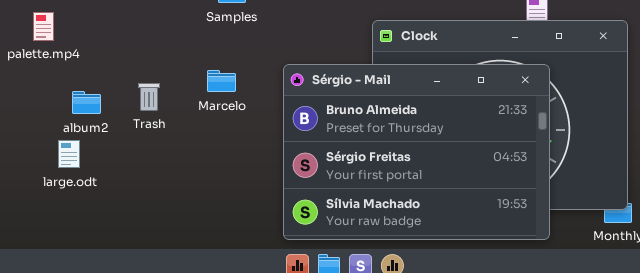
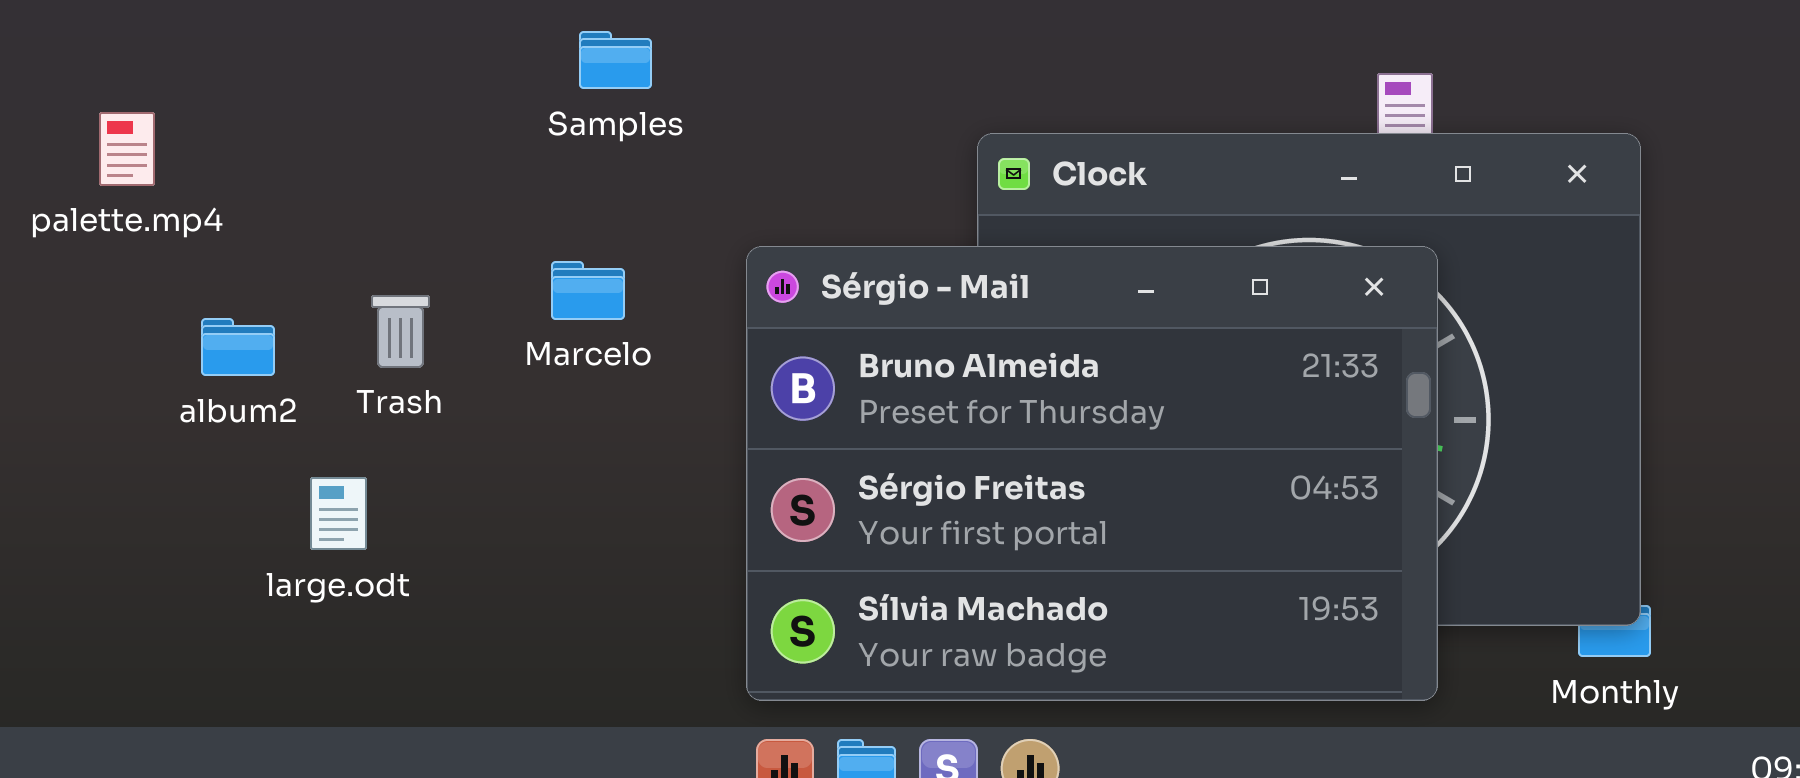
large.odt: [58,140,80,168] -> [310,477,367,550], moved

